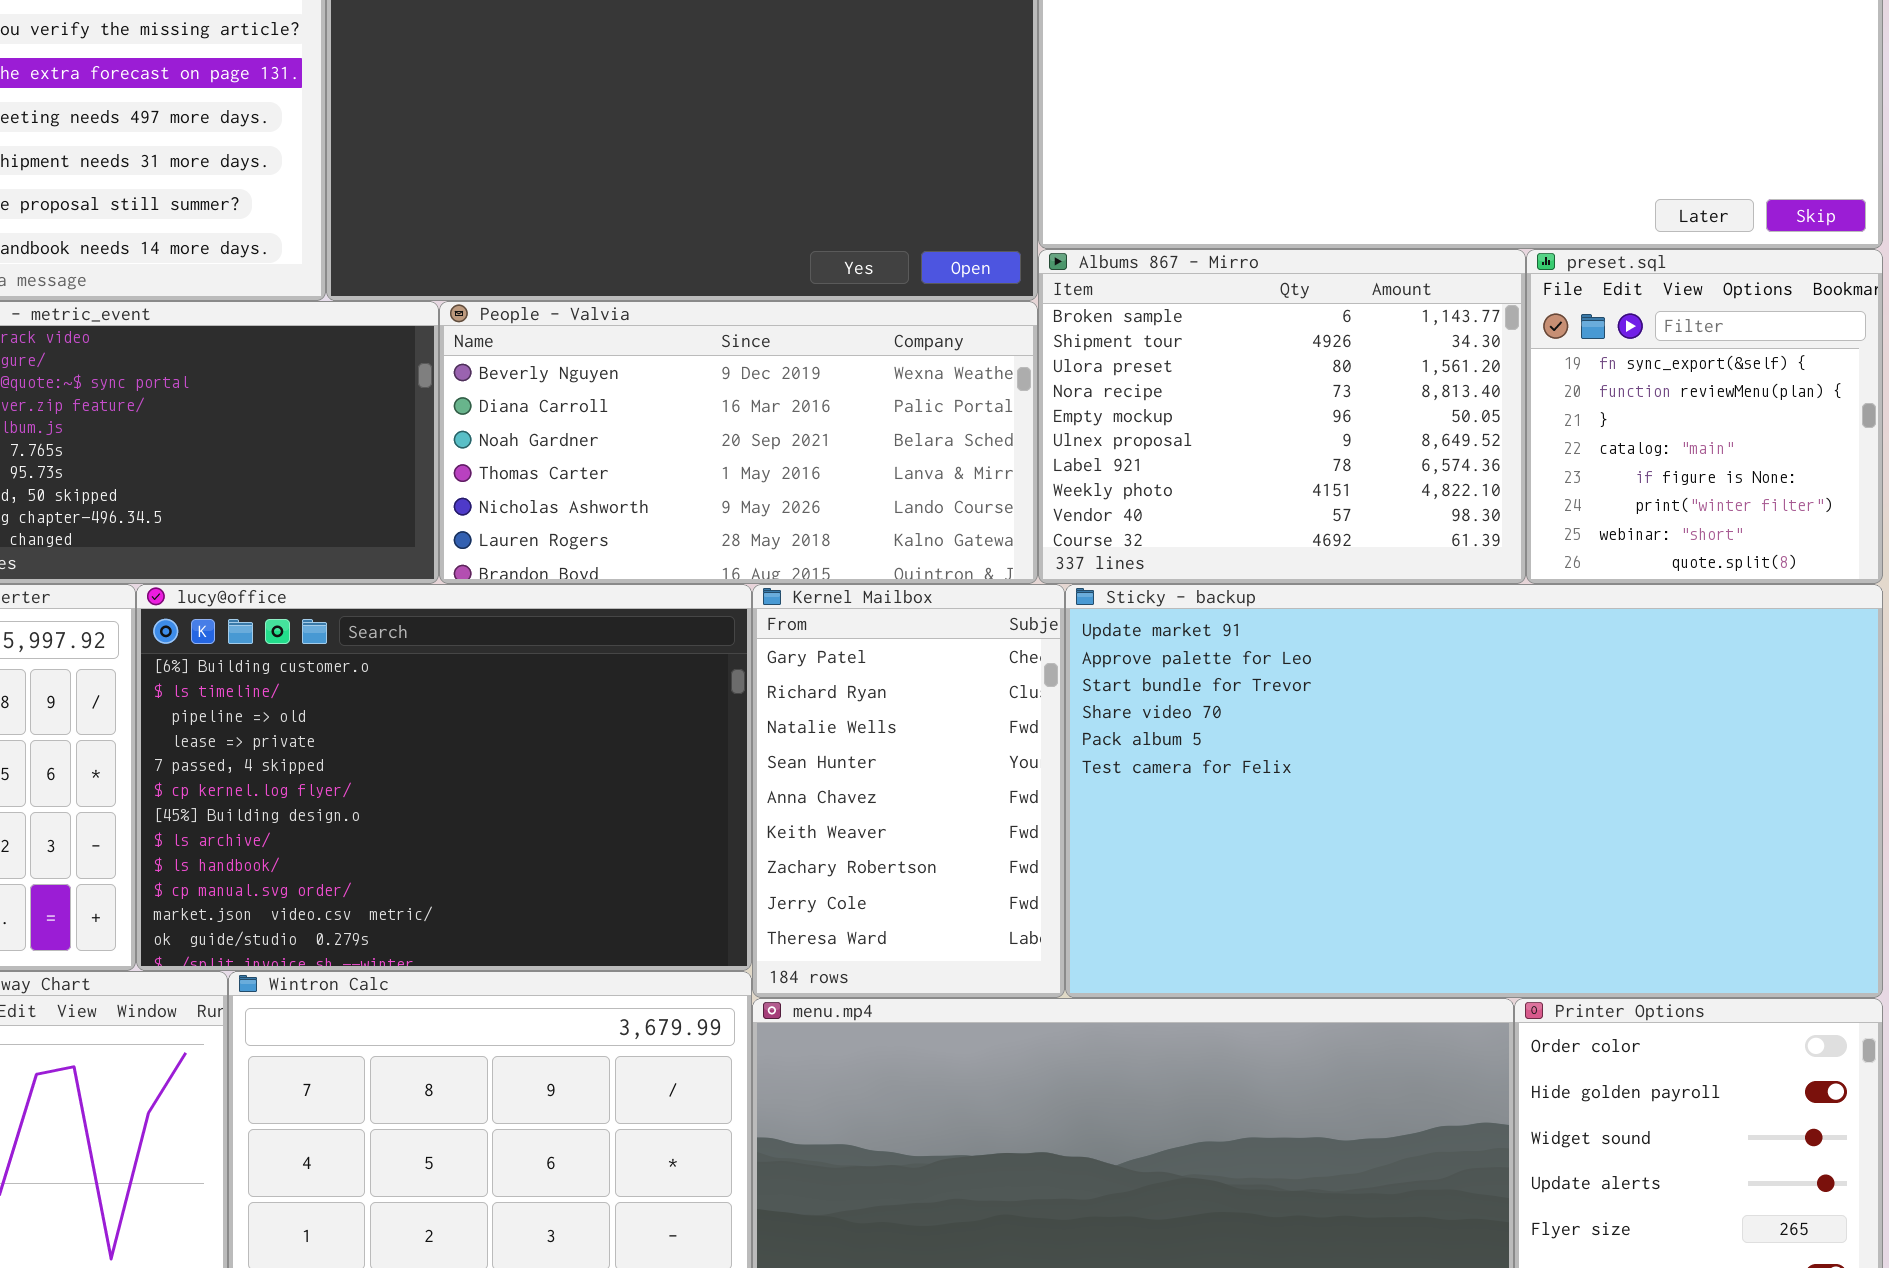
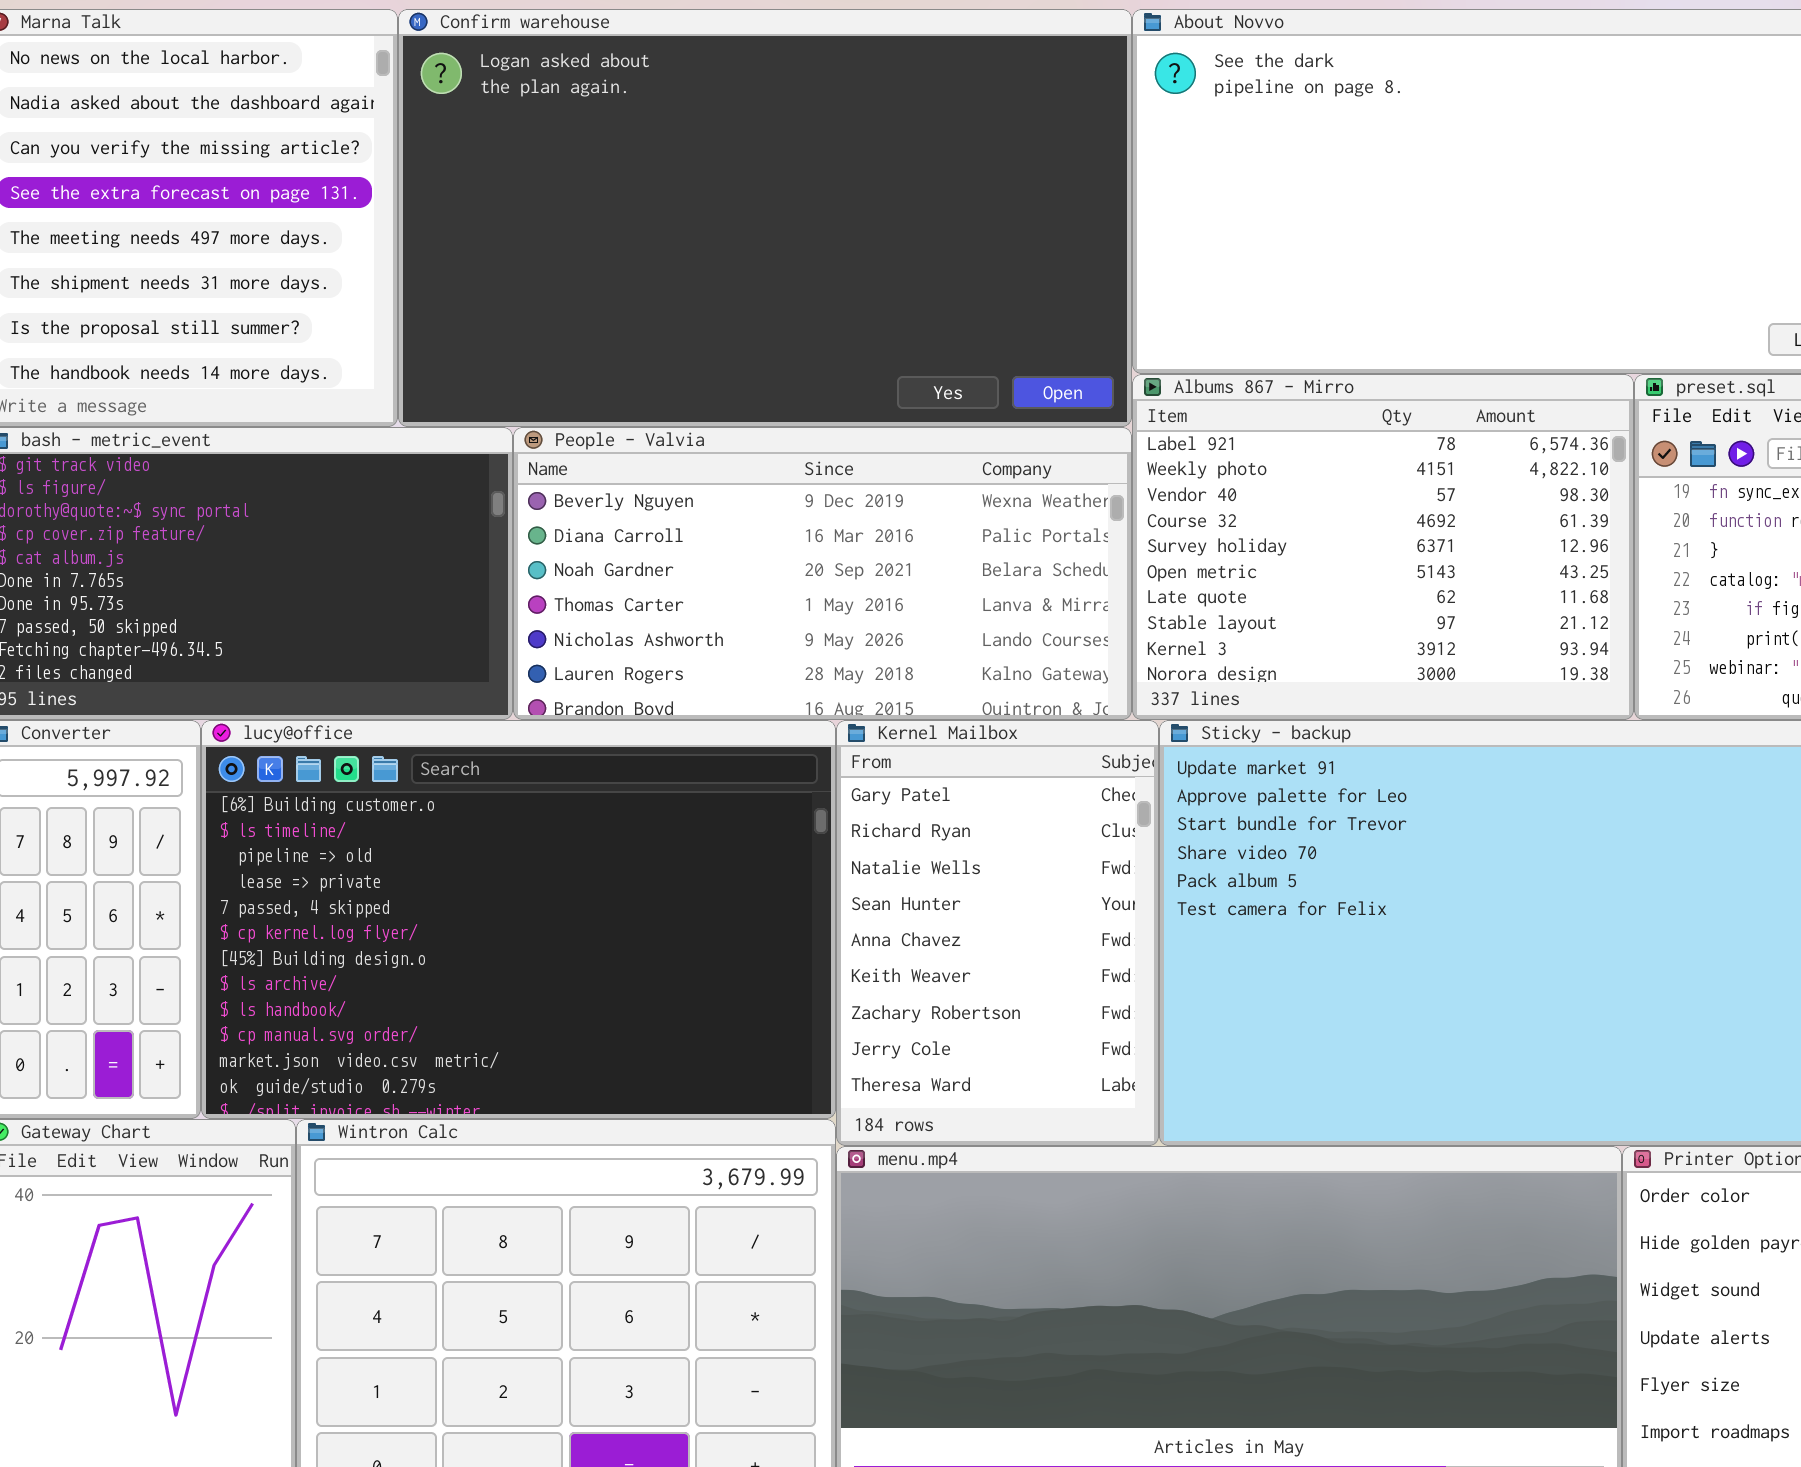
Albums 867 - Mirro: [1038,249,1526,584] -> [1132,374,1634,720], scrolled down 6 rows

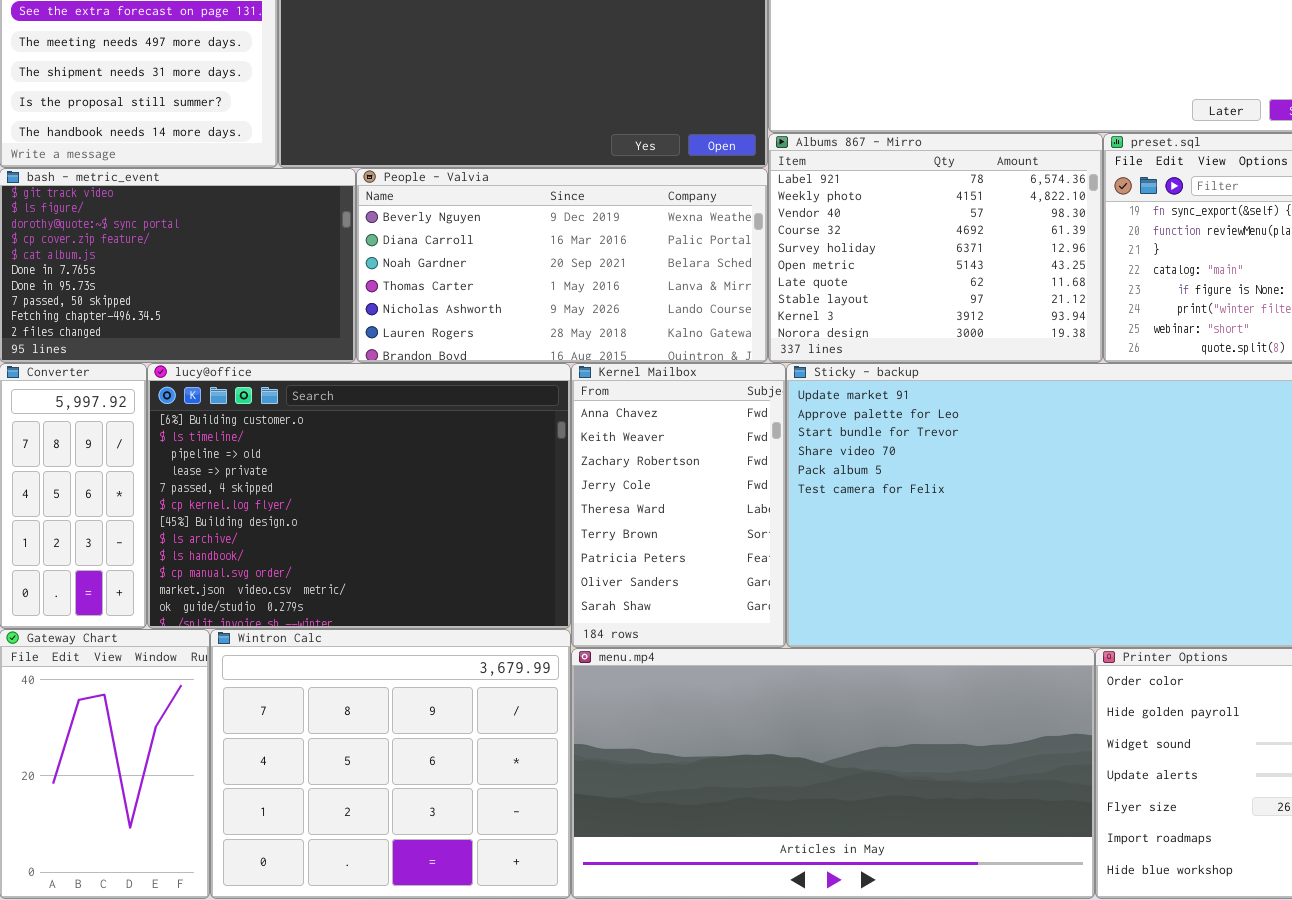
Kernel Mailbox: [836,720,1159,1146] -> [571,363,786,648], scrolled down 4 rows

